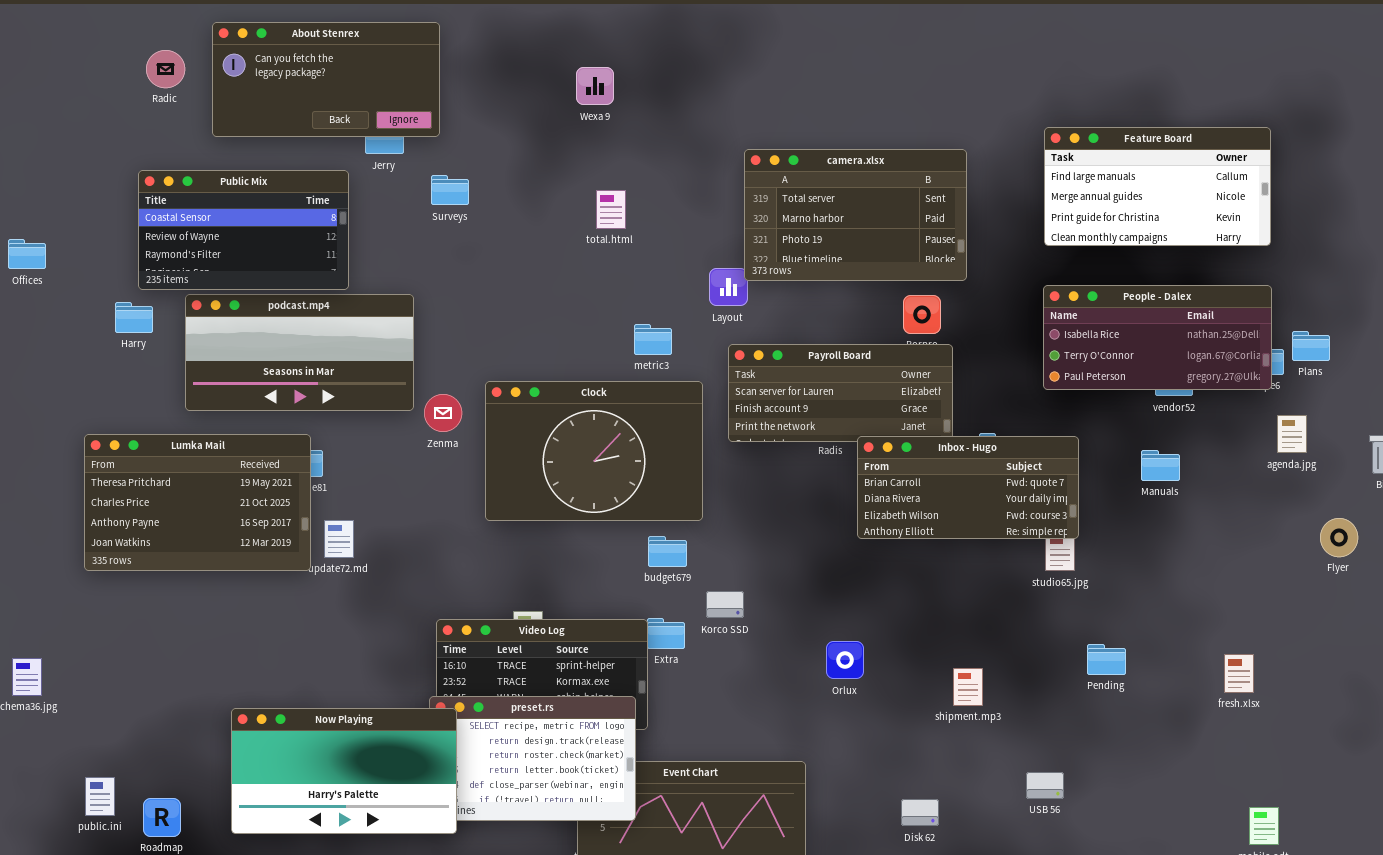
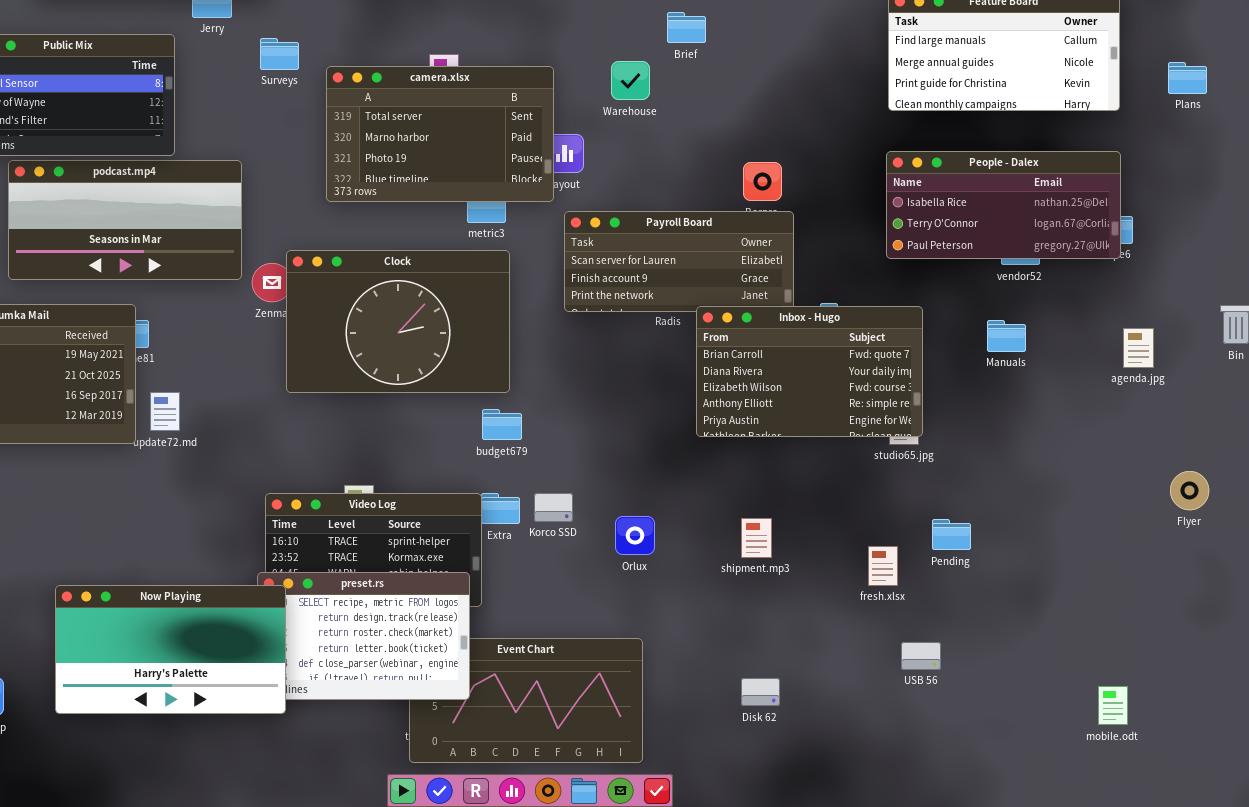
camera.xlsx: [744,149,967,281] -> [326,66,554,202], moved
Plans: [1292,331,1330,361] -> [1168,62,1207,94], moved
Clock: [485,381,703,521] -> [286,250,510,393], moved
agenda.jpg: [1277,415,1307,453] -> [1123,328,1154,368], moved
Inbox - Hugo: [857,436,1079,539] -> [696,306,923,437], resized
Flyer: [1320,518,1358,557] -> [1170,471,1209,510], moved
Korco SSD: [706,591,744,618] -> [534,493,573,522], moved
Orlux: [826,641,864,679] -> [615,516,655,555], moved
fresh.xlsx: [1224,654,1254,693] -> [868,546,898,586], moved
shipment.mp3: [953,668,983,706] -> [741,518,772,558], moved
USB 56: [1026,772,1064,799] -> [901,642,941,670], moved

